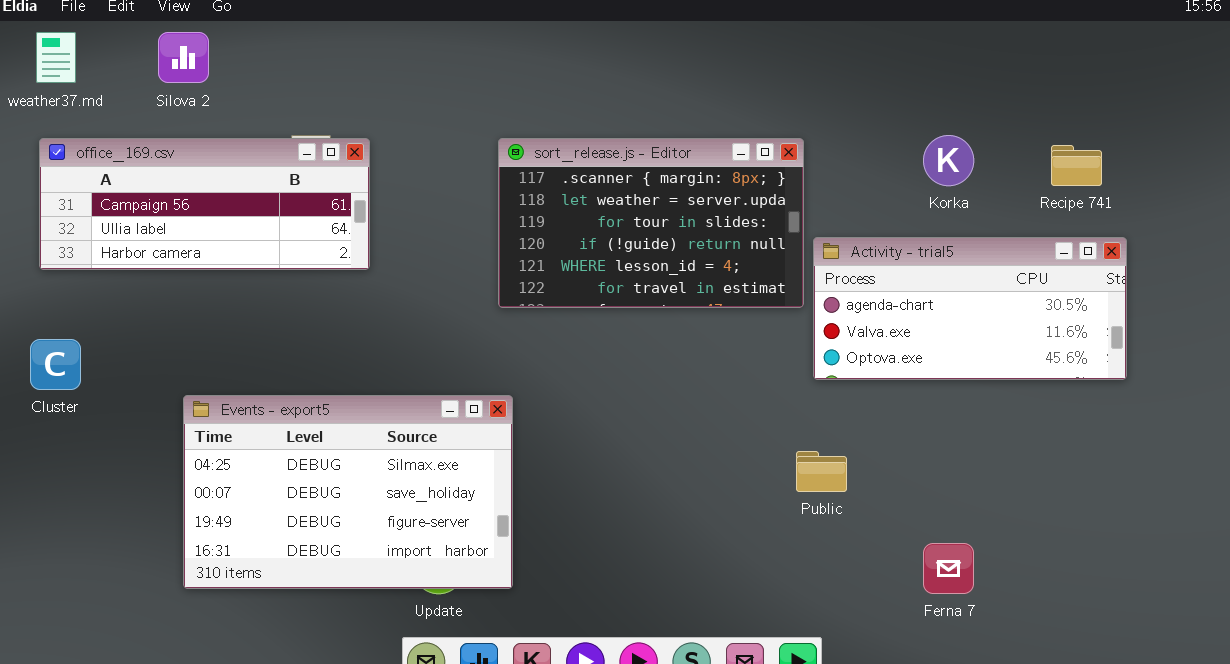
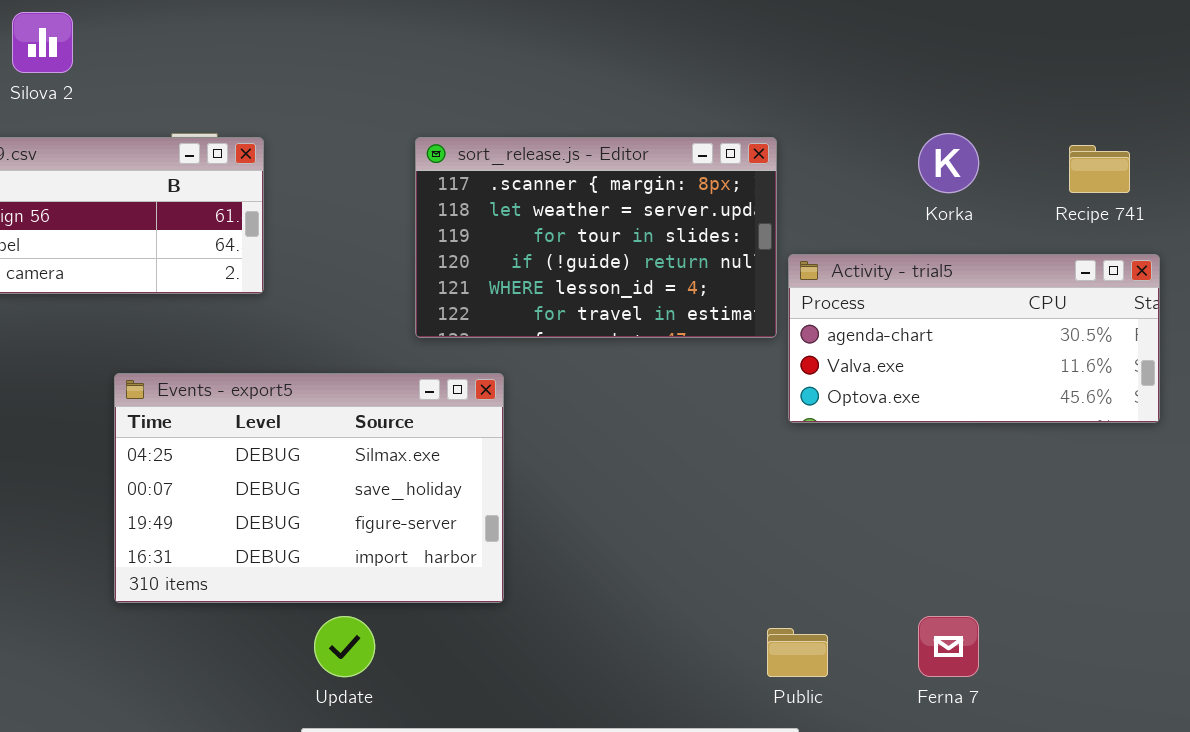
Events - export5: [183,395,513,589] -> [114,373,504,603], moved
Public: [796,451,847,492] -> [767,628,828,677], moved

